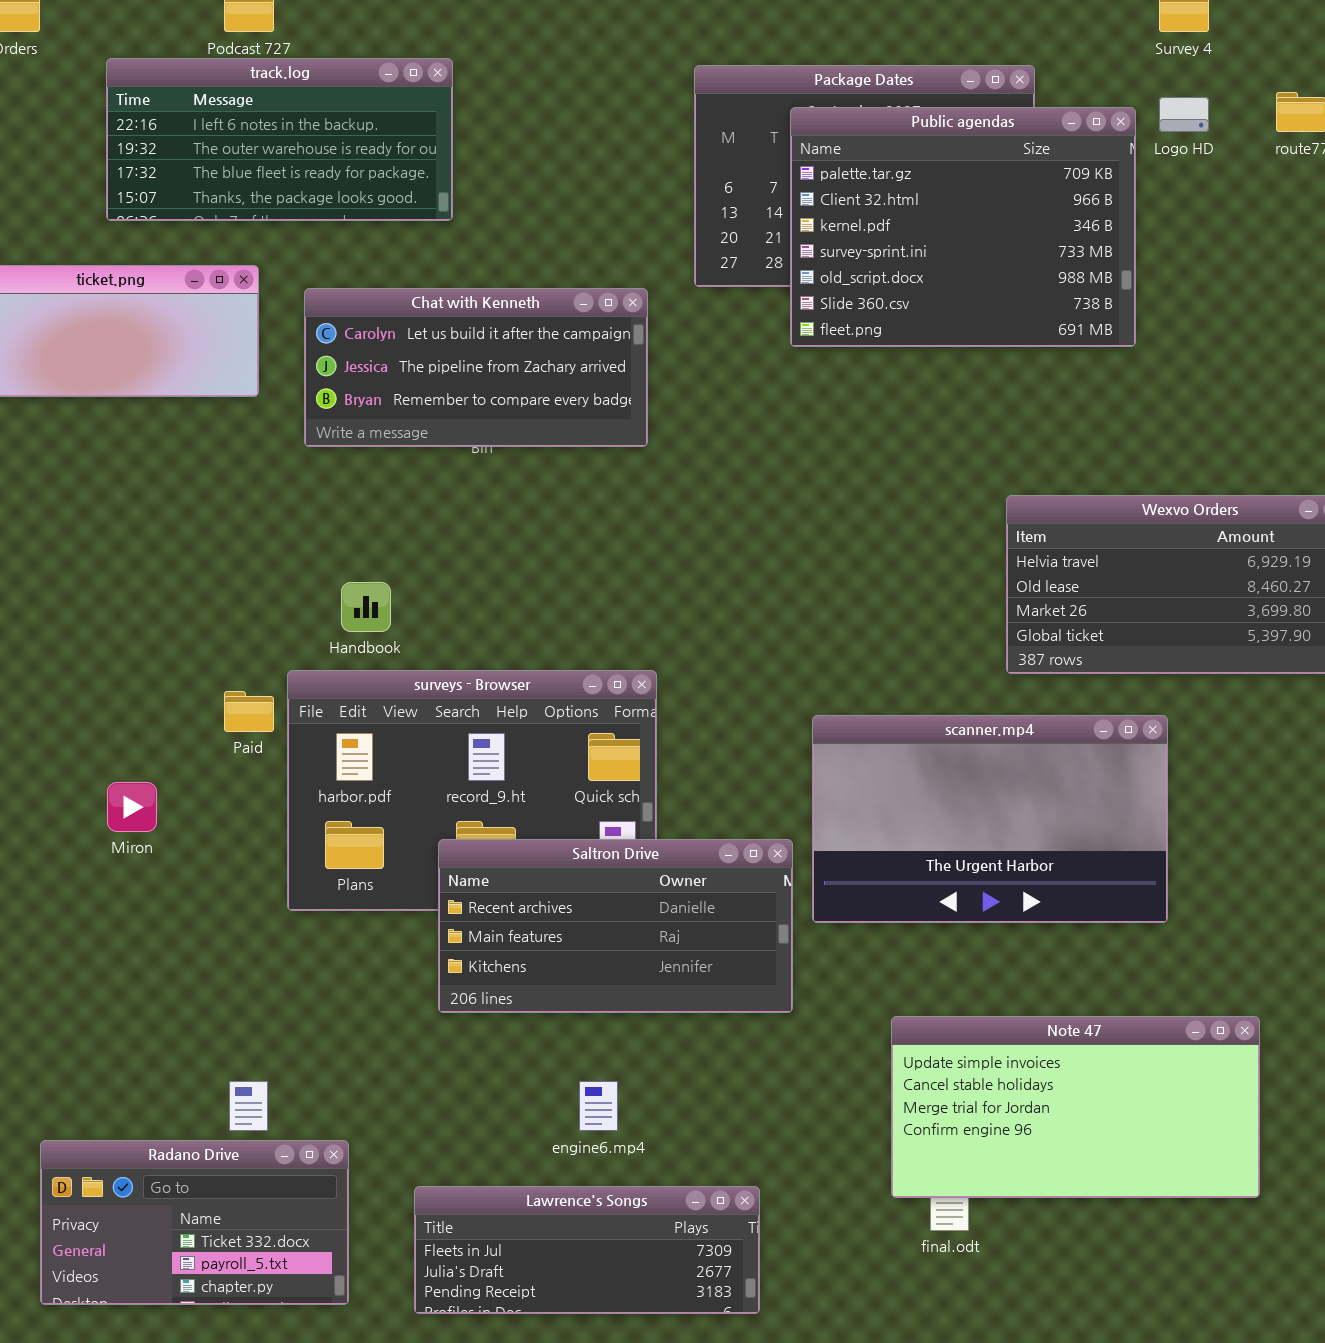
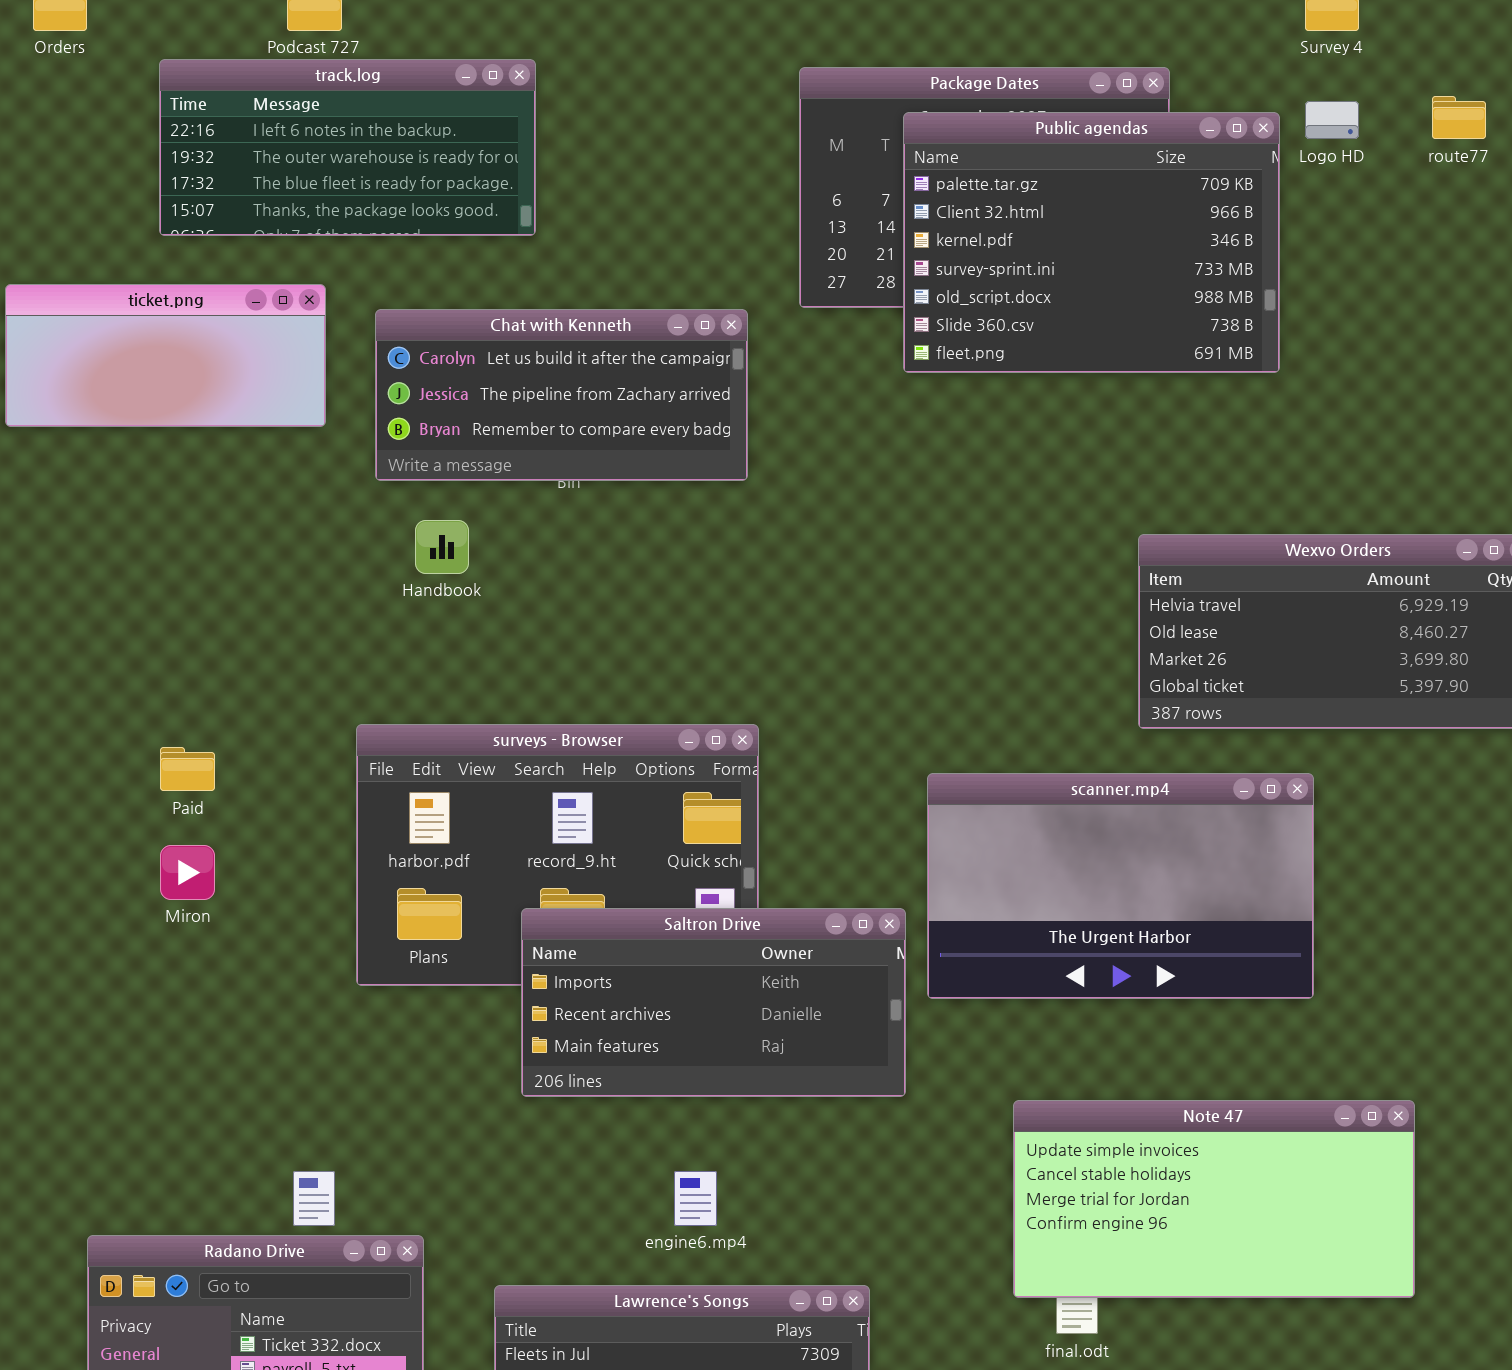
Handbook: [341,582,391,632] -> [415,520,469,574], moved
Paid: [224,691,274,732] -> [160,747,215,791], moved
Saltron Drive: [438,839,793,1013] -> [521,908,906,1097], scrolled up 1 row

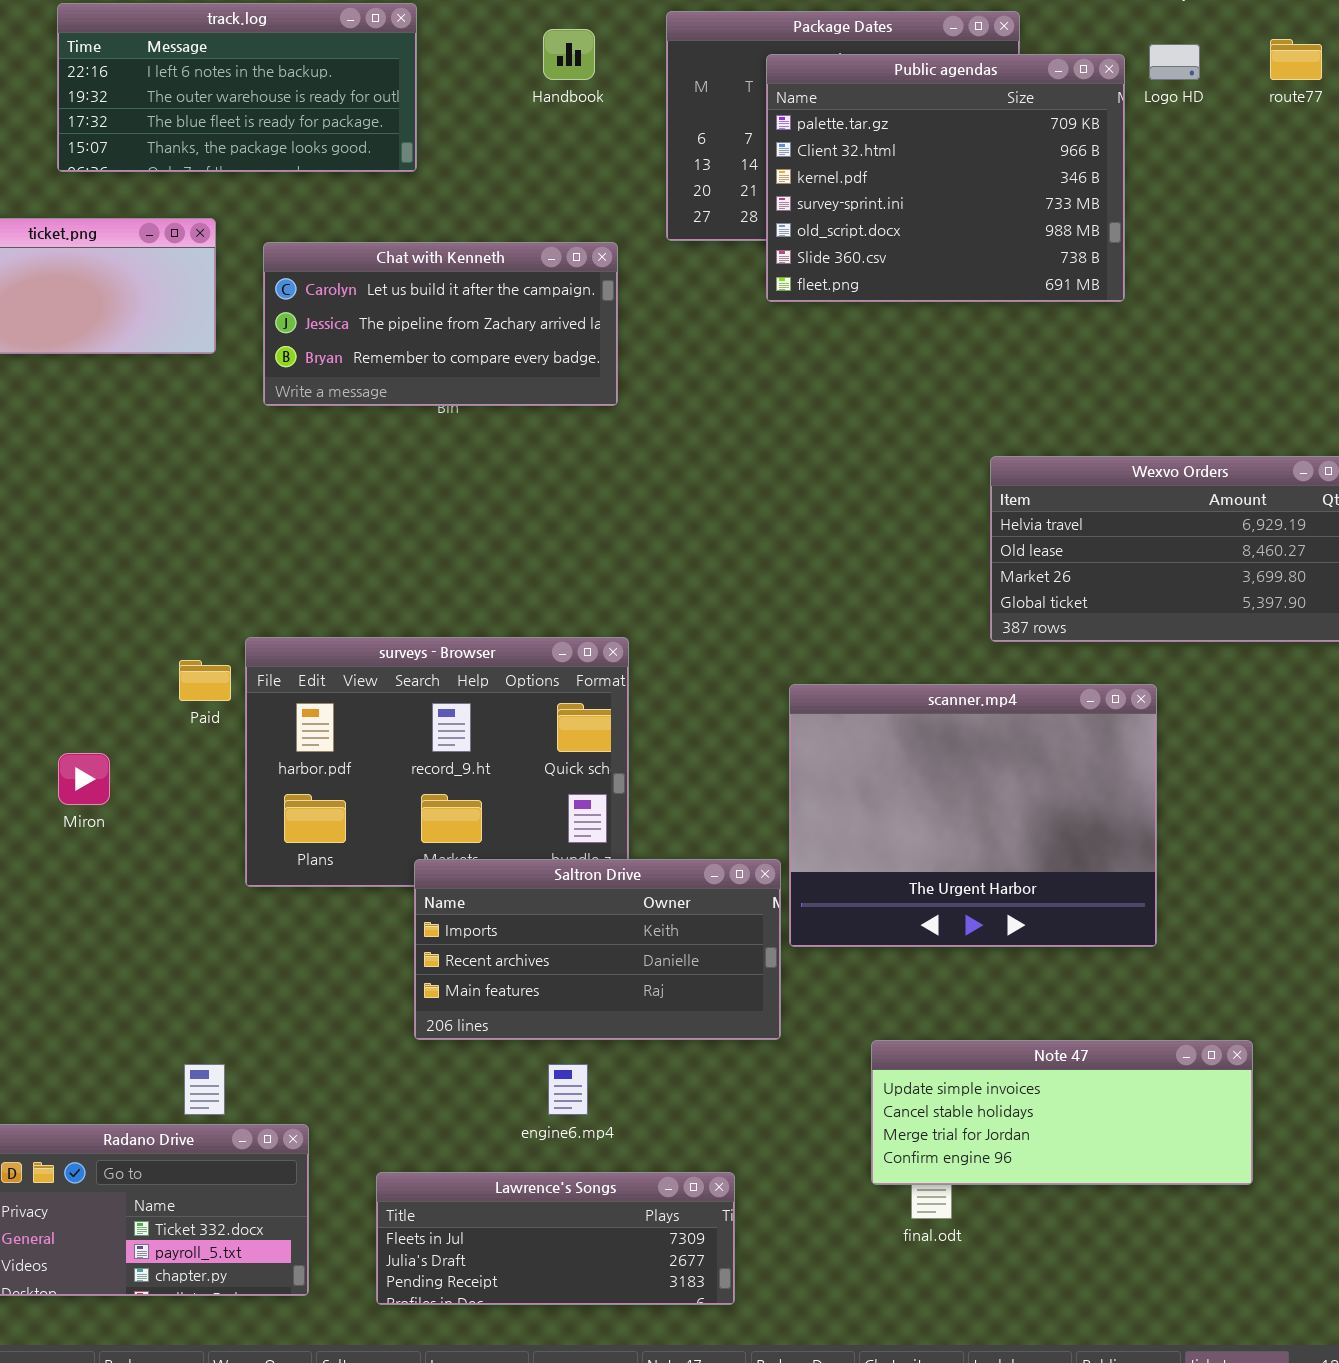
Handbook: [415,520,469,574] -> [543,29,595,80], moved
Paid: [160,747,215,791] -> [179,660,231,701], moved
scanner.mp4: [927,773,1314,999] -> [789,684,1157,947], resized
Saltron Drive: [521,908,906,1097] -> [414,859,781,1040], moved
Note 47: [1013,1100,1415,1298] -> [871,1040,1253,1185], resized

